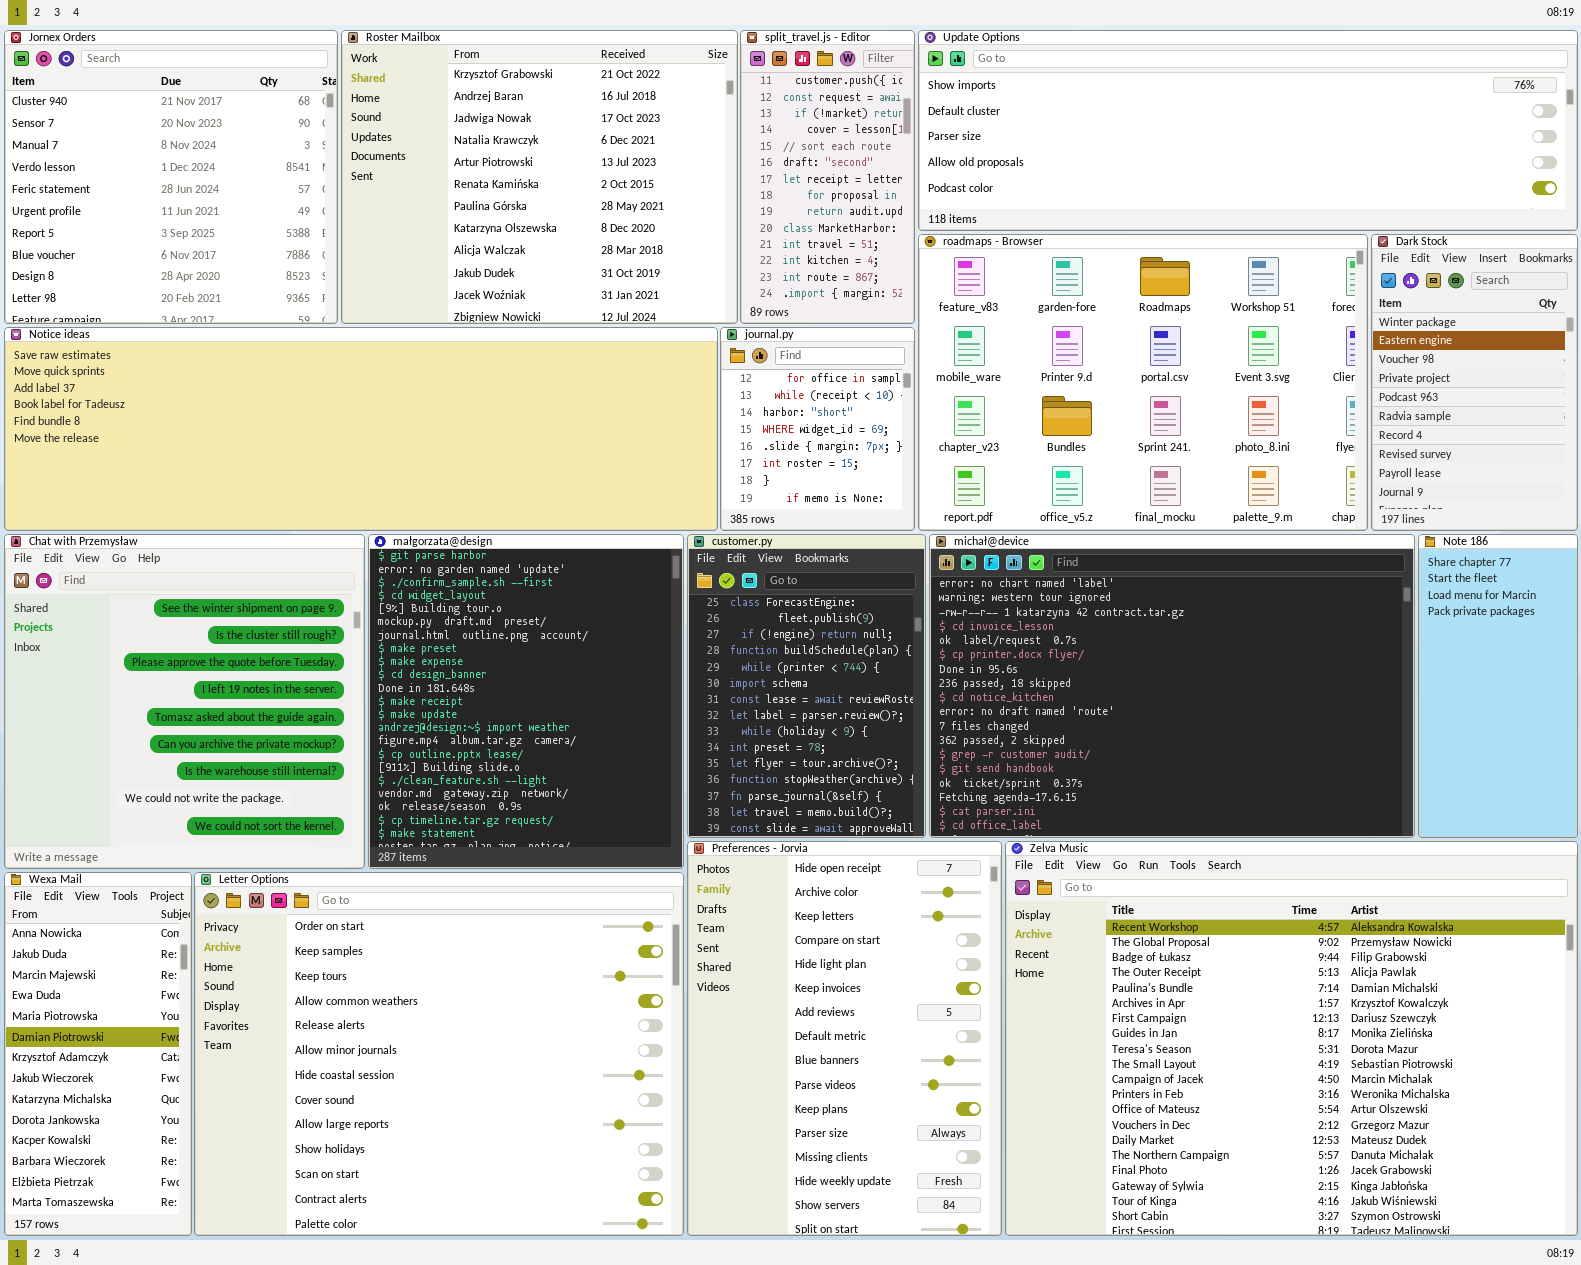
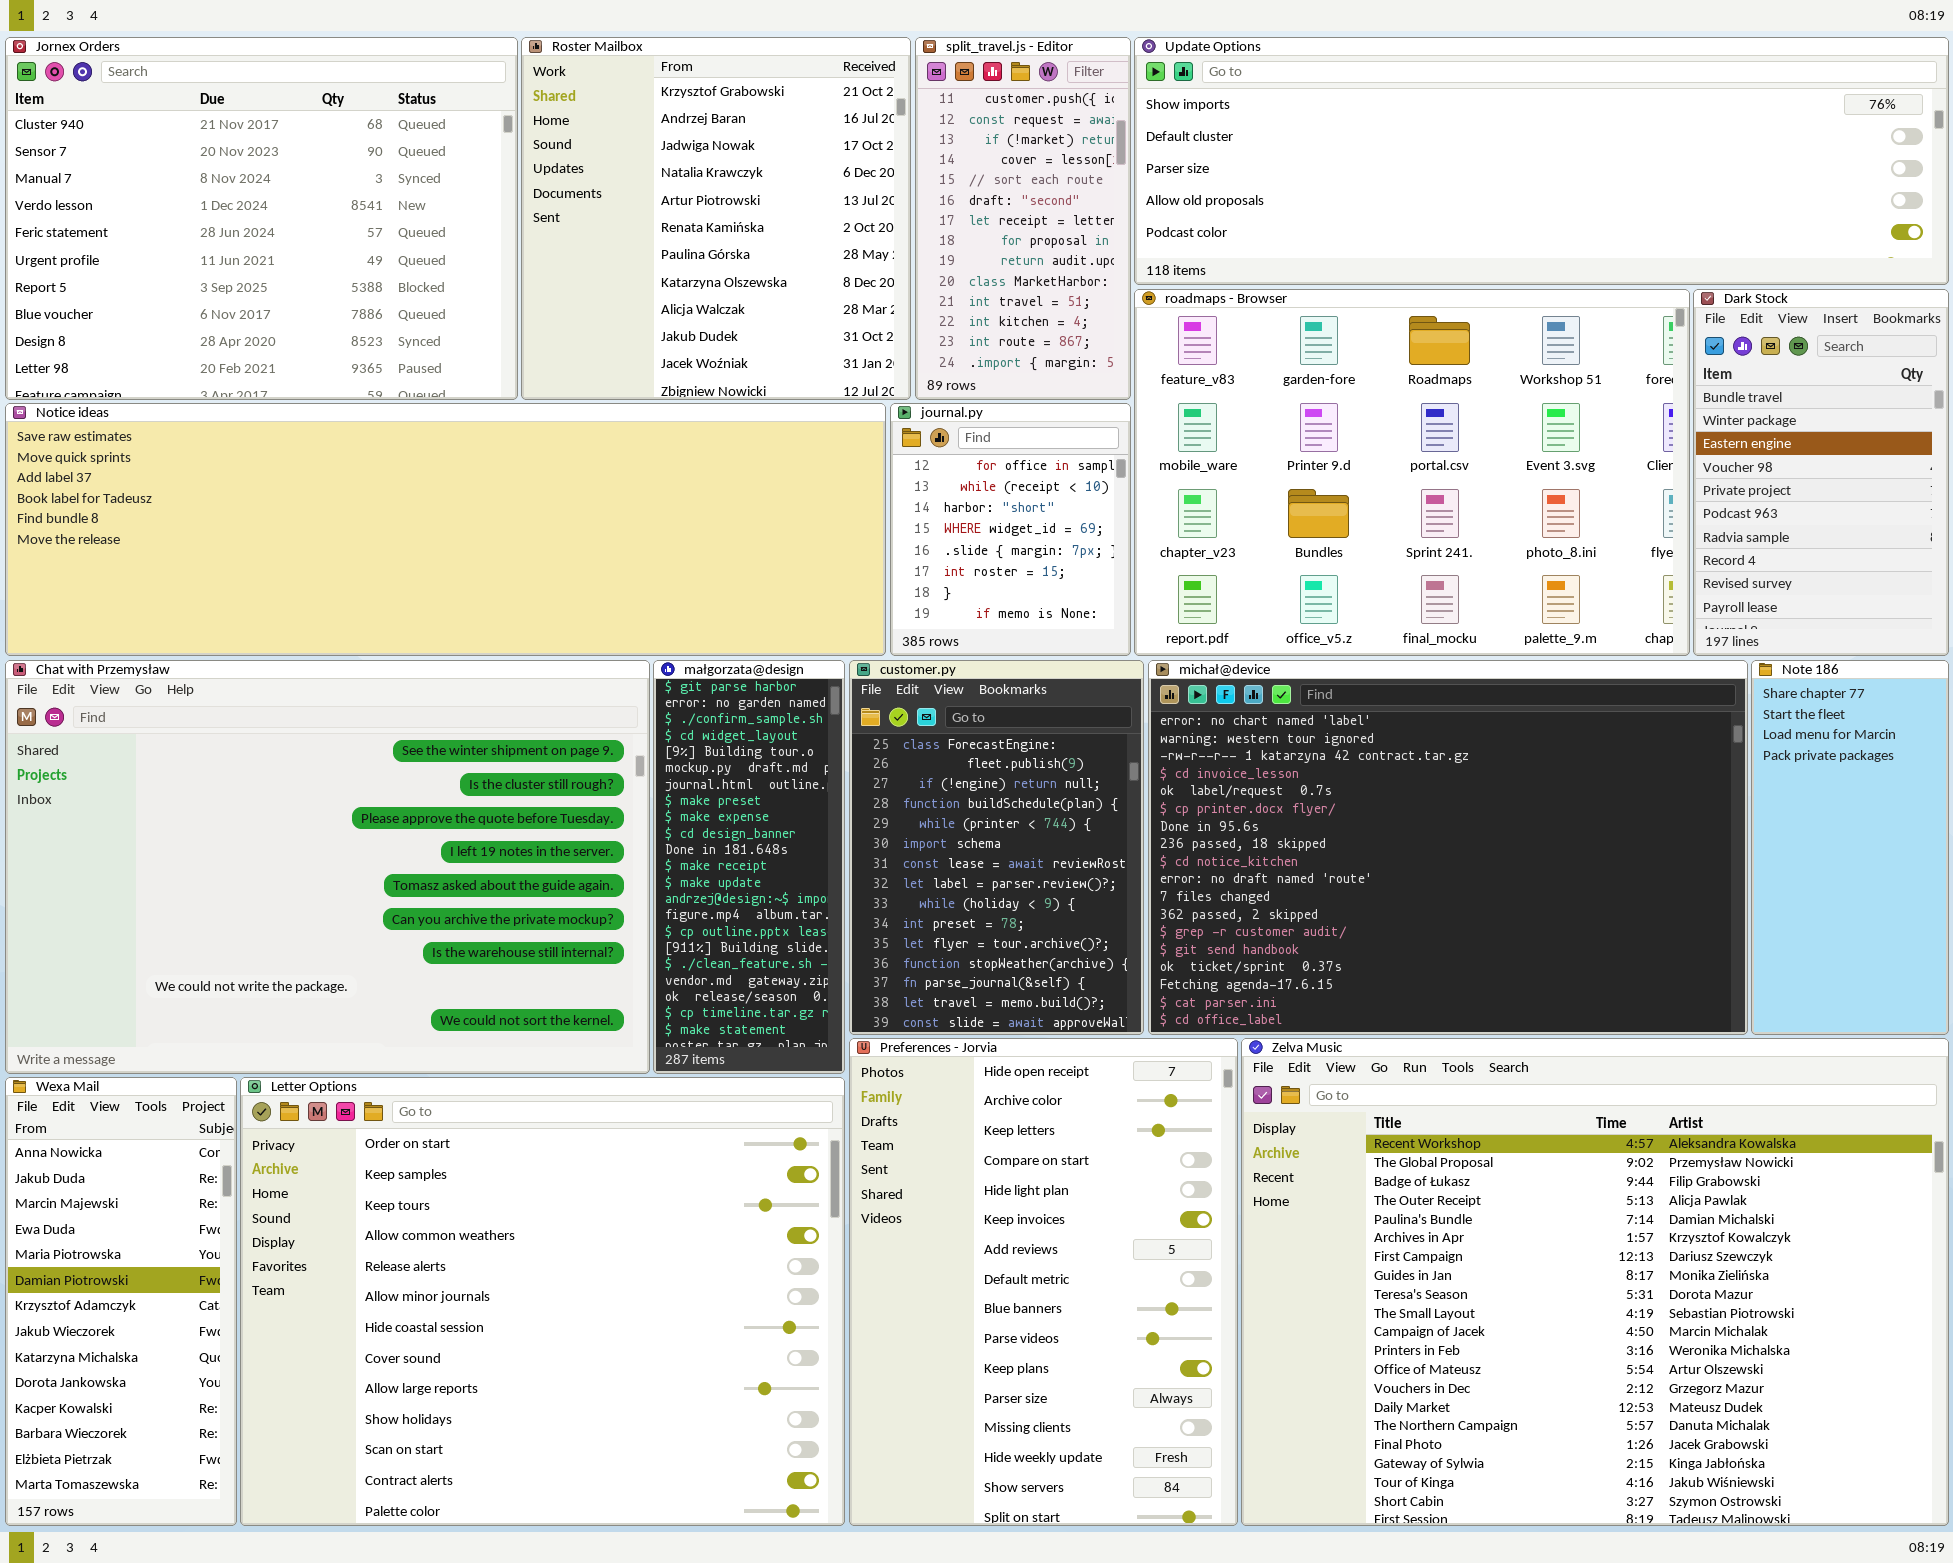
Jornex Orders: [4,30,338,324] -> [5,37,518,400], resized
Roster Mailbox: [341,30,738,324] -> [521,37,911,400], resized
Dark Stock: [1371,234,1578,531] -> [1693,289,1949,656], scrolled up 1 row
Chat with Przemysław: [4,534,365,869] -> [5,660,650,1074], resized
małgorzata@design: [368,534,684,869] -> [653,660,845,1074], resized

